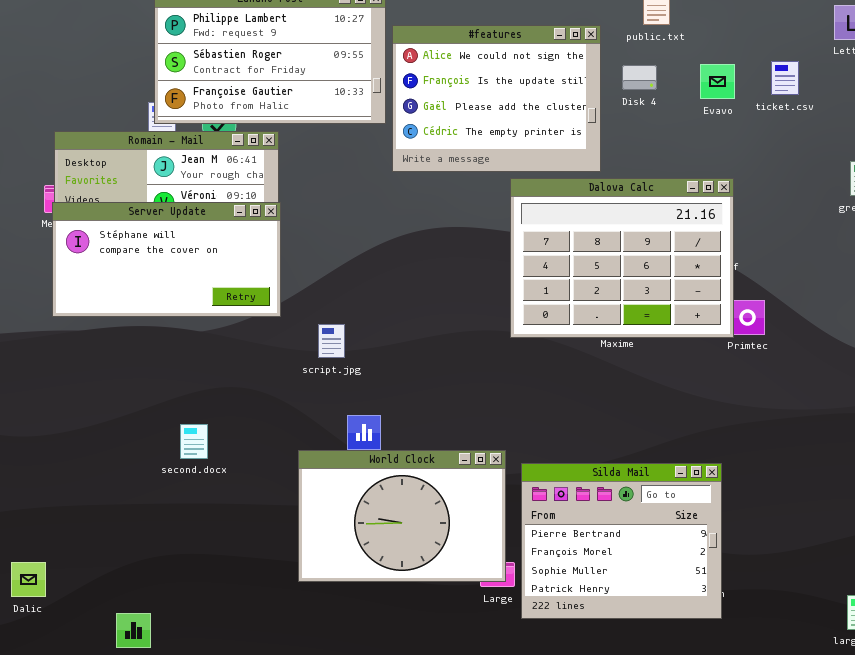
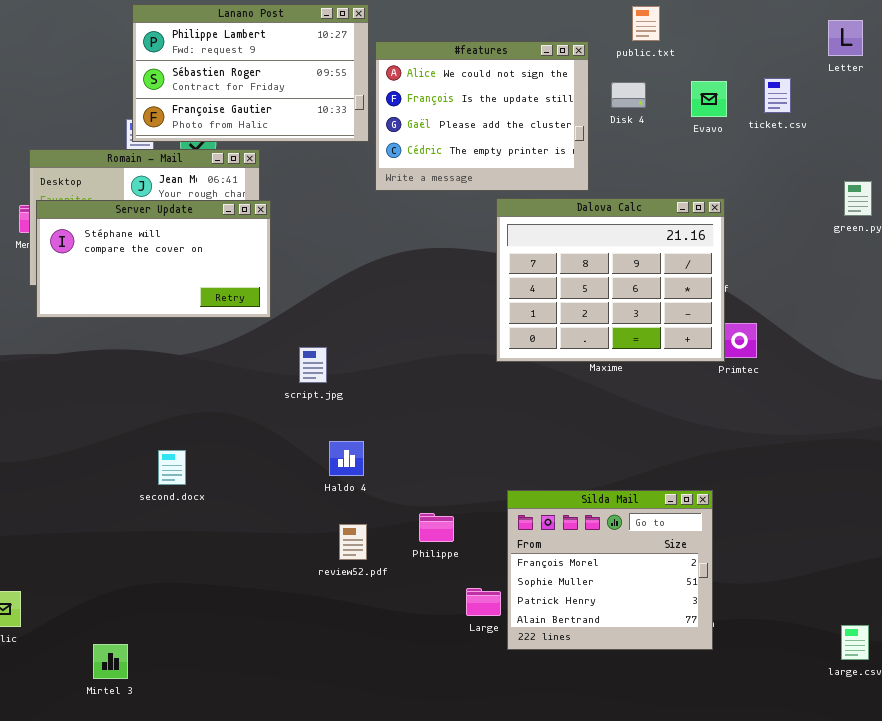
Server Update: [52,202,281,317] -> [36,200,271,318], moved
World Clock: [298,450,506,582] -> none, closed
Silda Mail: [521,463,722,619] -> [507,490,713,650], scrolled down 1 row

